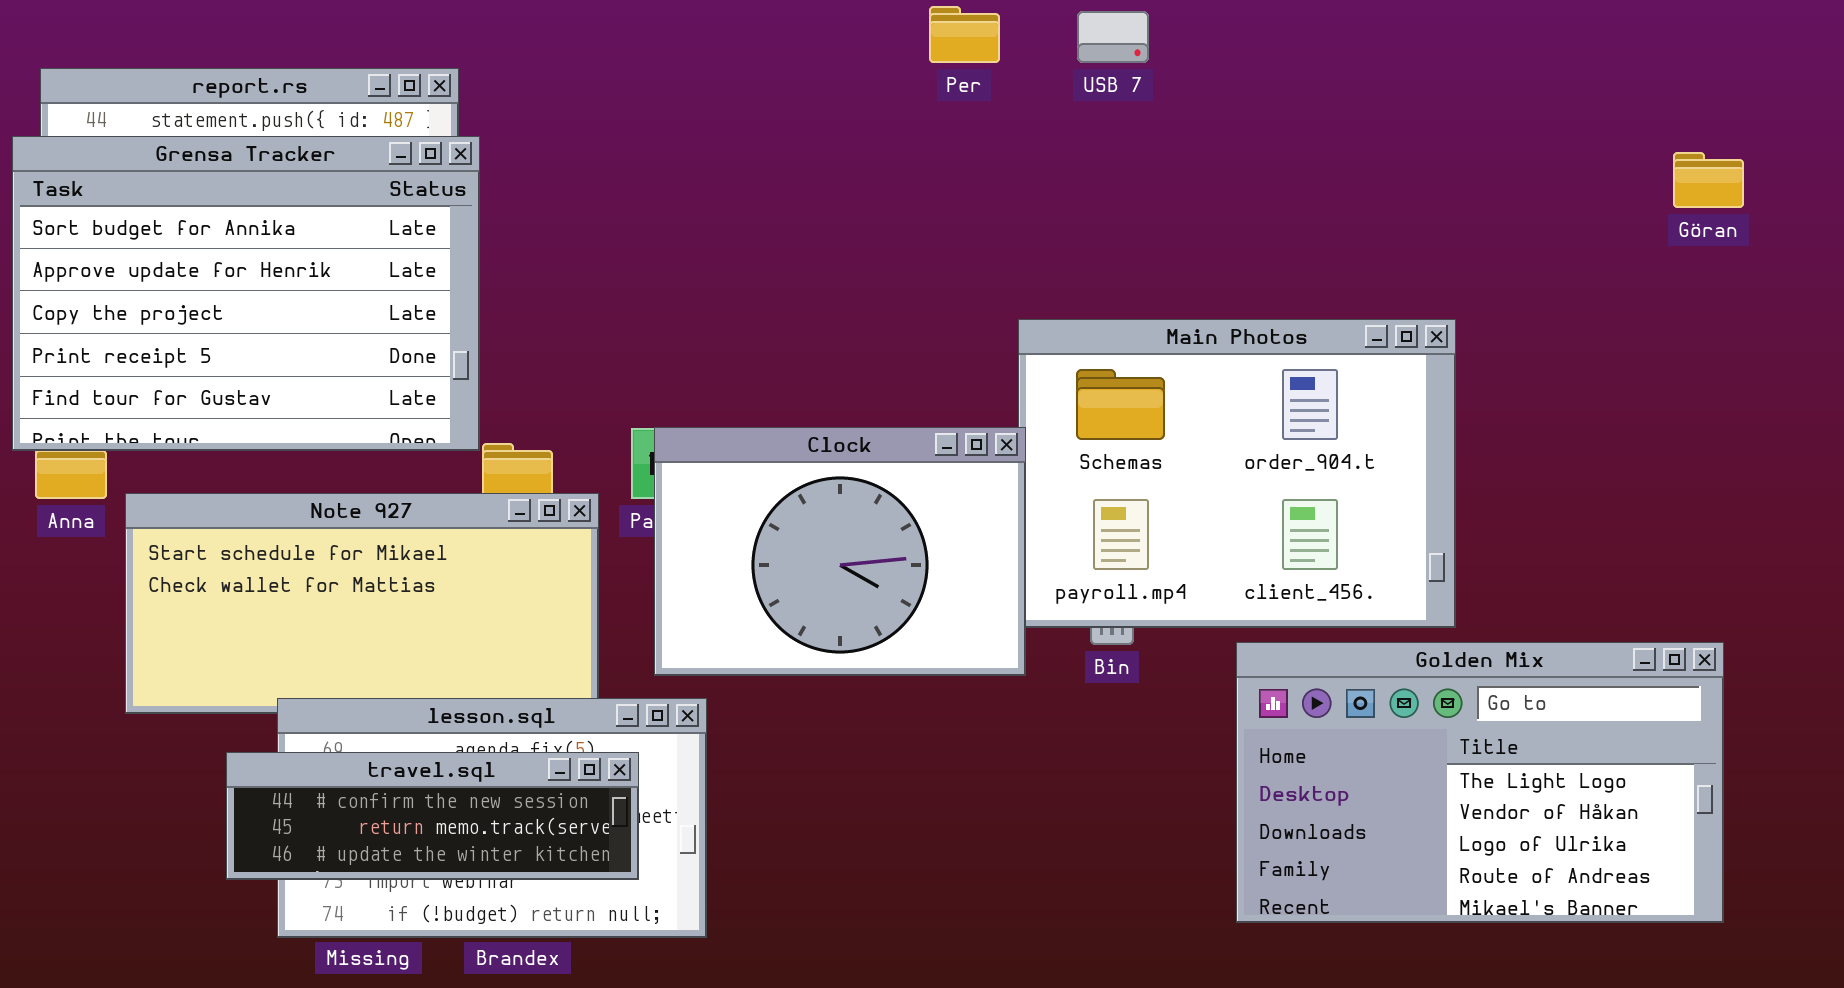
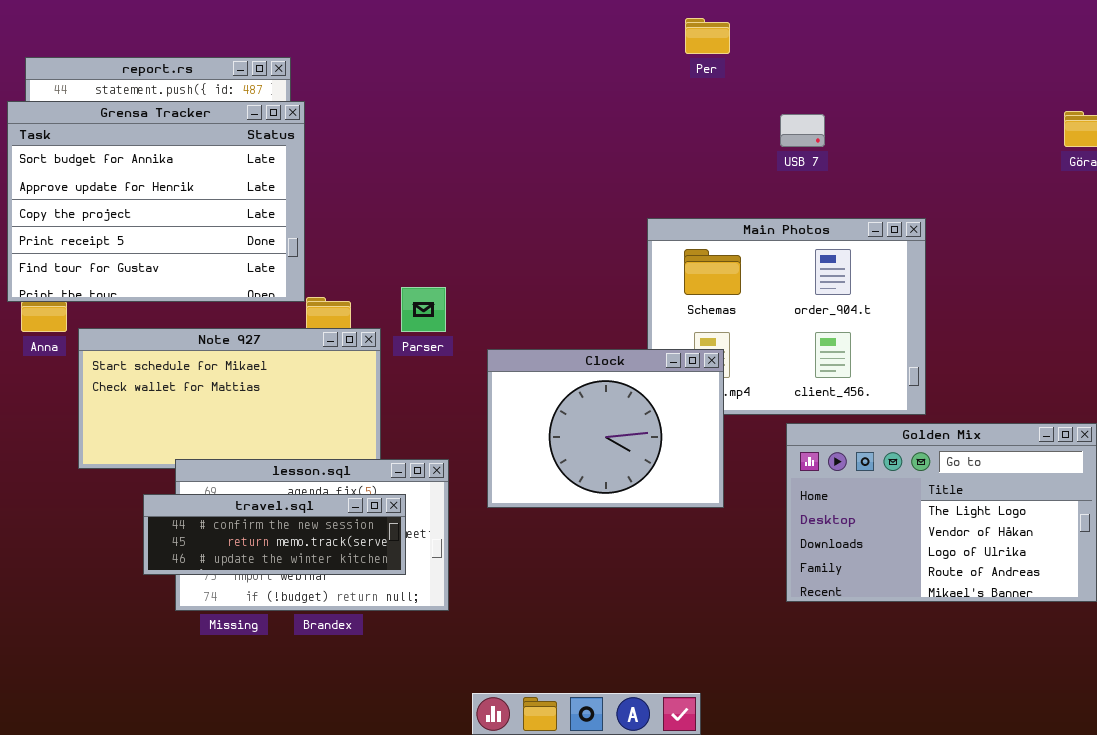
Per: [929,6,1000,63] -> [685,18,730,54], moved
USB 7: [1077,11,1149,63] -> [780,114,825,147], moved
Clock: [654,427,1026,676] -> [487,349,724,508], moved

